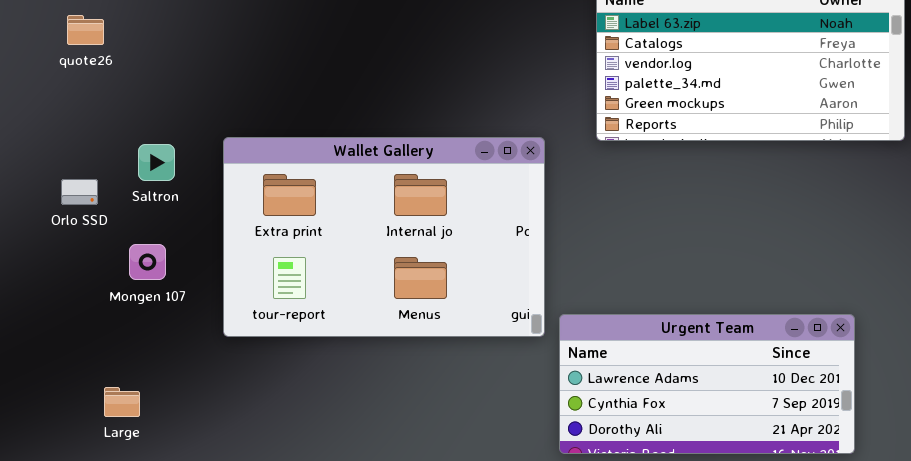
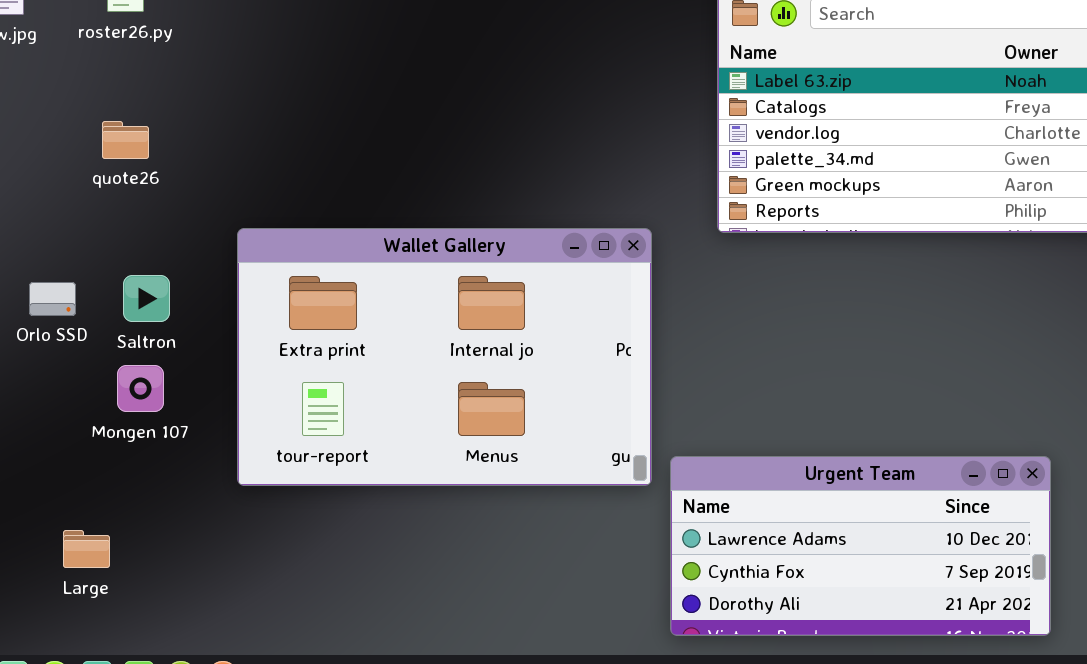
quote26: [67,15,104,45] -> [102,121,149,159], moved
Saltron: [138,144,175,181] -> [123,275,170,322], moved
Large: [104,387,140,417] -> [63,530,110,568], moved

